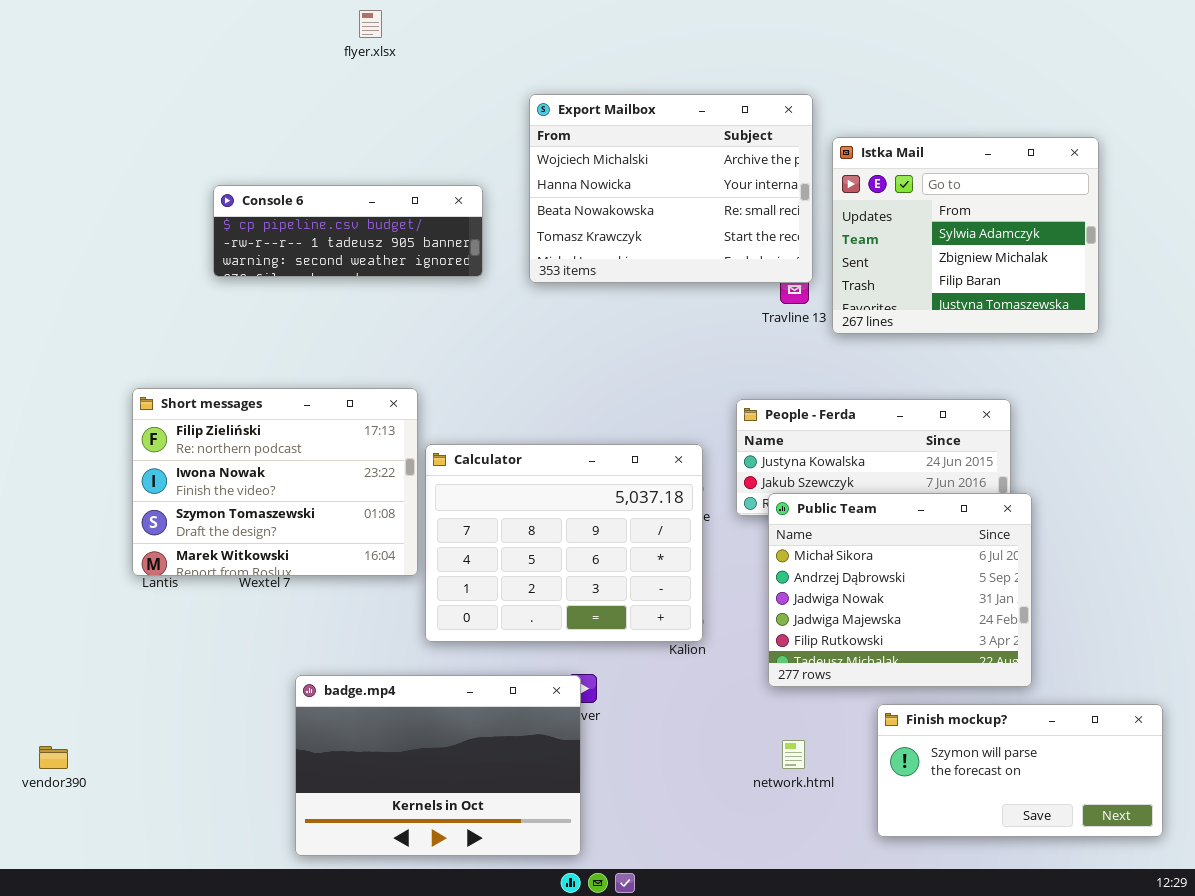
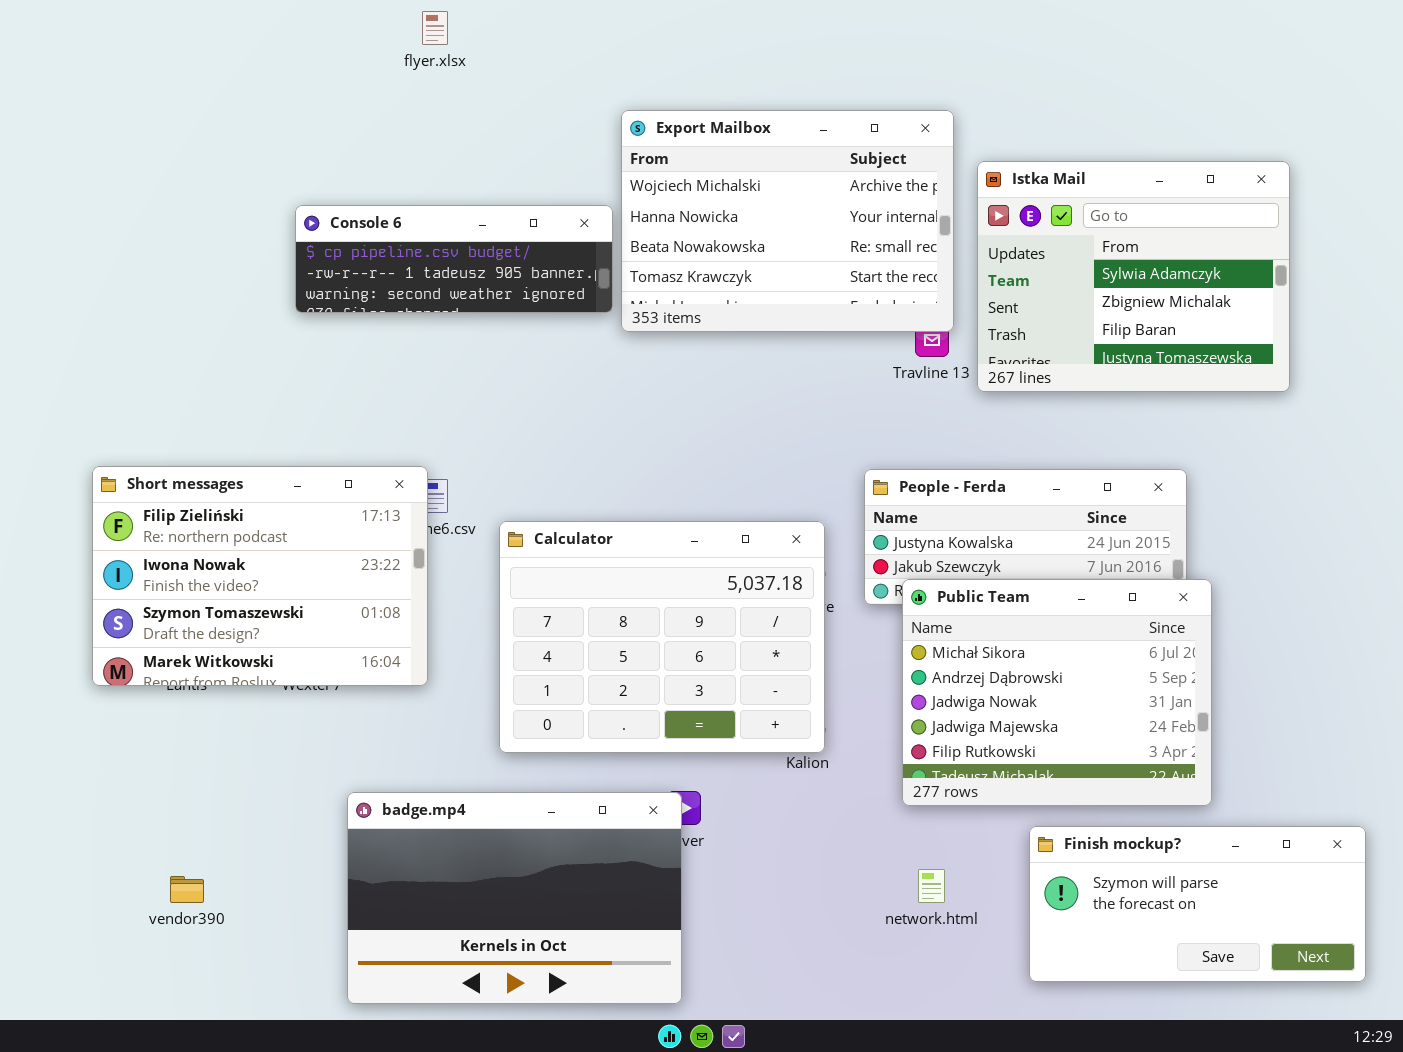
Console 6: [213,185,483,277] -> [295,205,613,313], moved
Short messages: [132,388,418,576] -> [92,466,428,686], moved
vendor390: [39,746,68,769] -> [170,876,204,903], moved

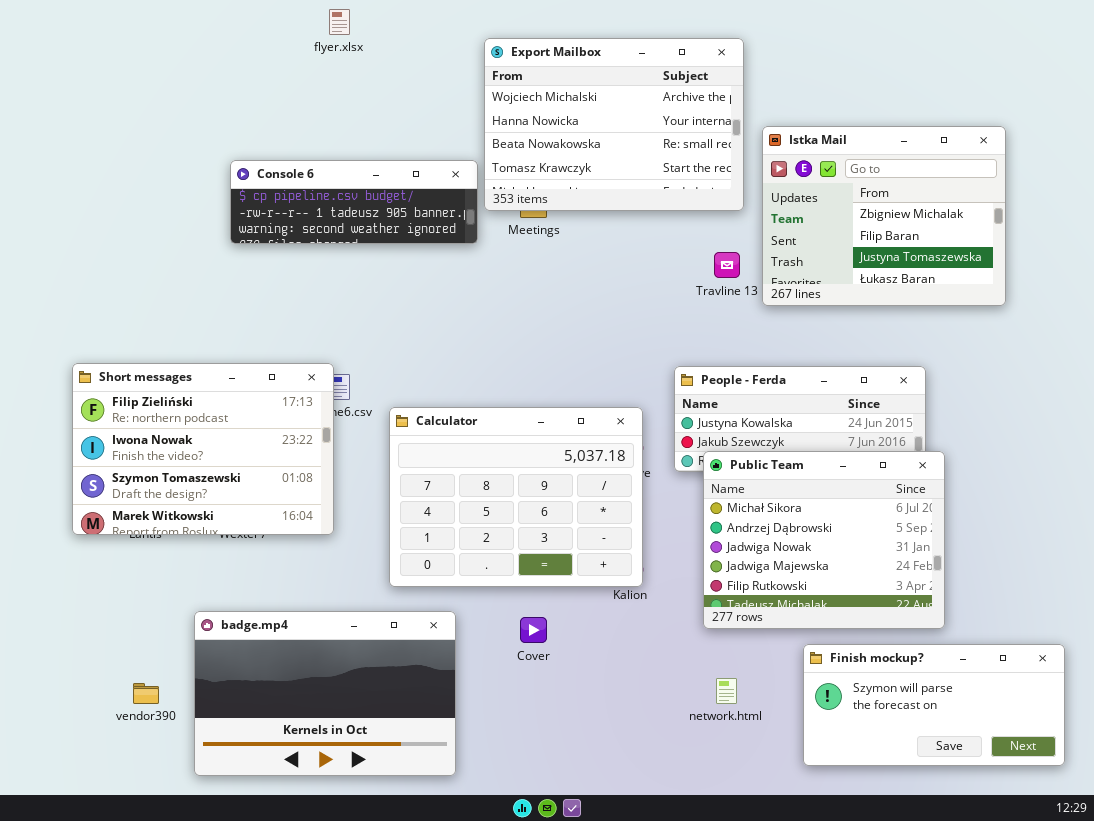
Export Mailbox: [621,110,954,332] -> [484,38,744,211], moved
Istka Mail: [977,161,1290,392] -> [762,126,1006,306], scrolled down 1 row
badge.mp4: [347,792,682,1004] -> [194,611,456,776], moved

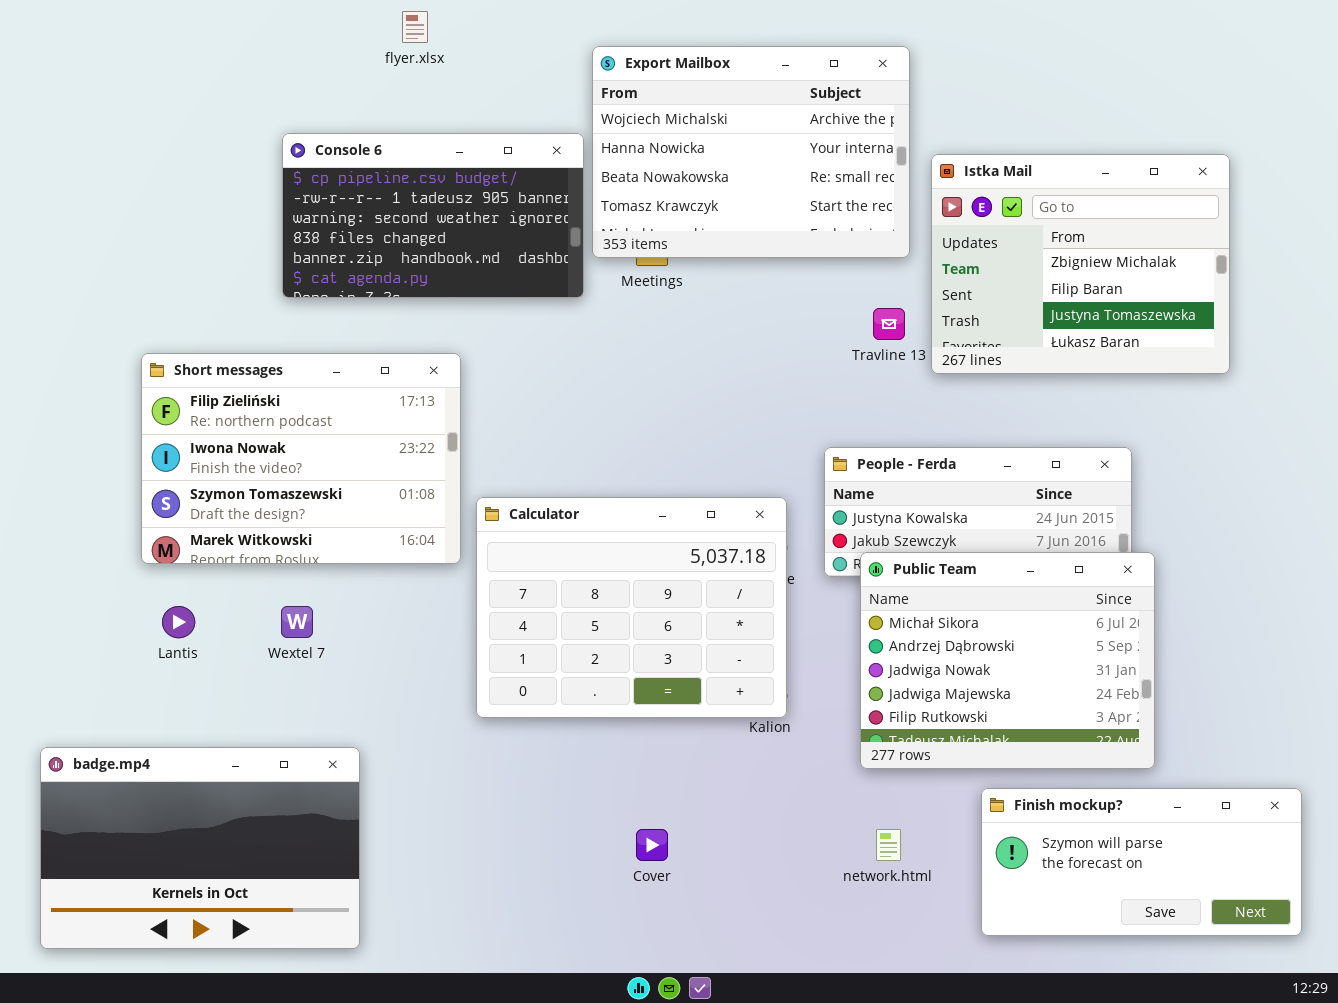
Console 6: [230,160,478,244] -> [282,133,584,298], resized
Short messages: [72,363,334,535] -> [141,353,461,564], moved
badge.mp4: [194,611,456,776] -> [40,747,360,949], moved
Cover: [520,617,547,643] -> [636,829,668,861], moved

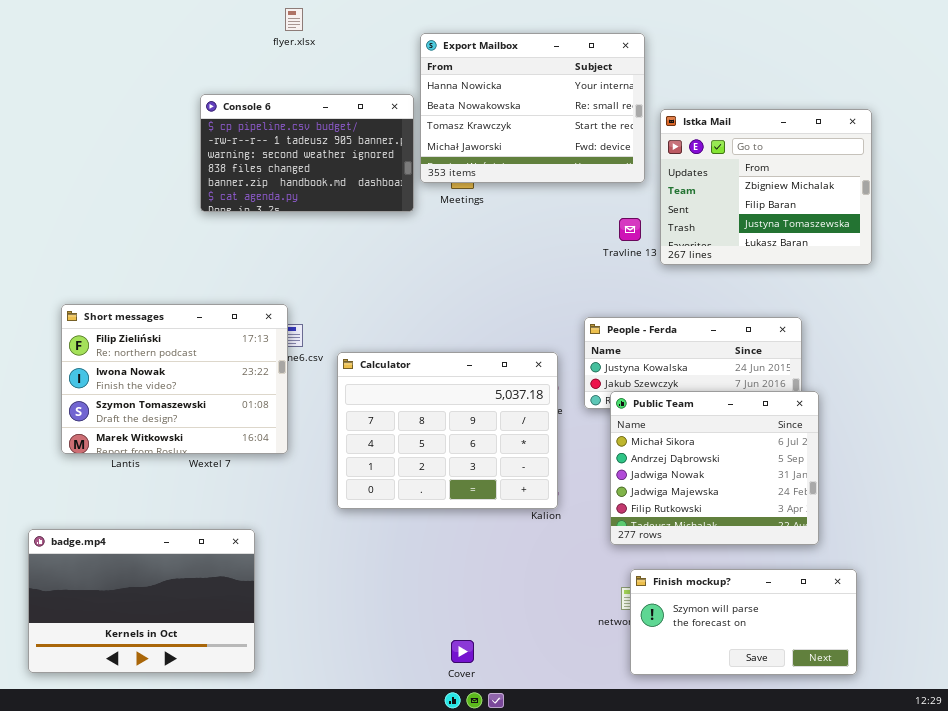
Export Mailbox: [592,46,910,258] -> [420,33,645,183], scrolled down 1 row
Short messages: [141,353,461,564] -> [61,304,288,454], moved
Finish mockup?: [981,788,1302,936] -> [630,569,857,675], moved
Cover: [636,829,668,861] -> [451,640,474,663], moved

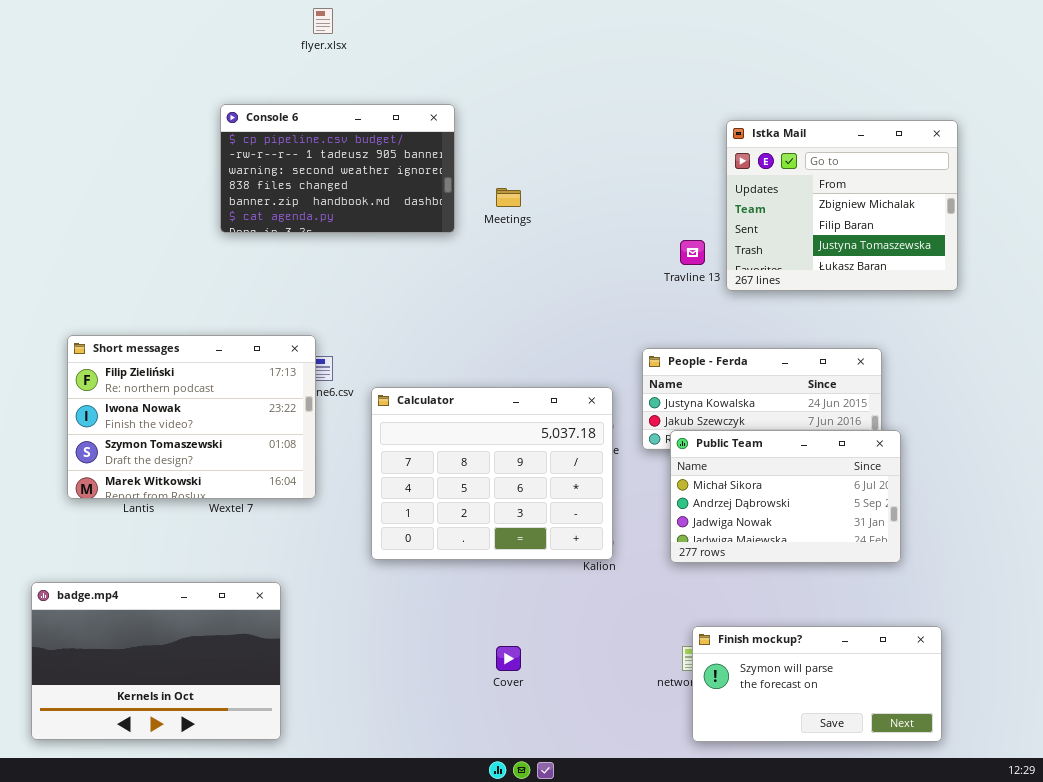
Export Mailbox: [420,33,645,183] -> none, closed
Public Team: [610,391,819,545] -> [670,430,901,563], resized
Cover: [451,640,474,663] -> [496,646,521,671], moved

